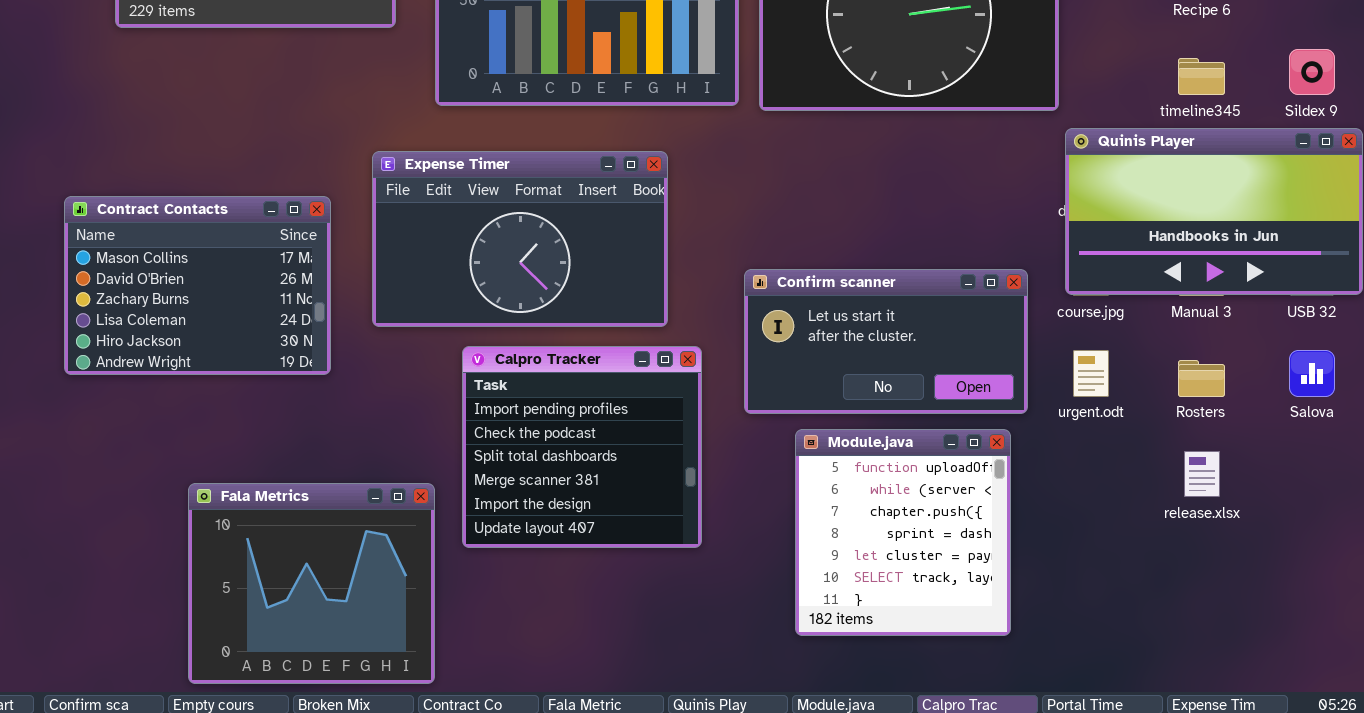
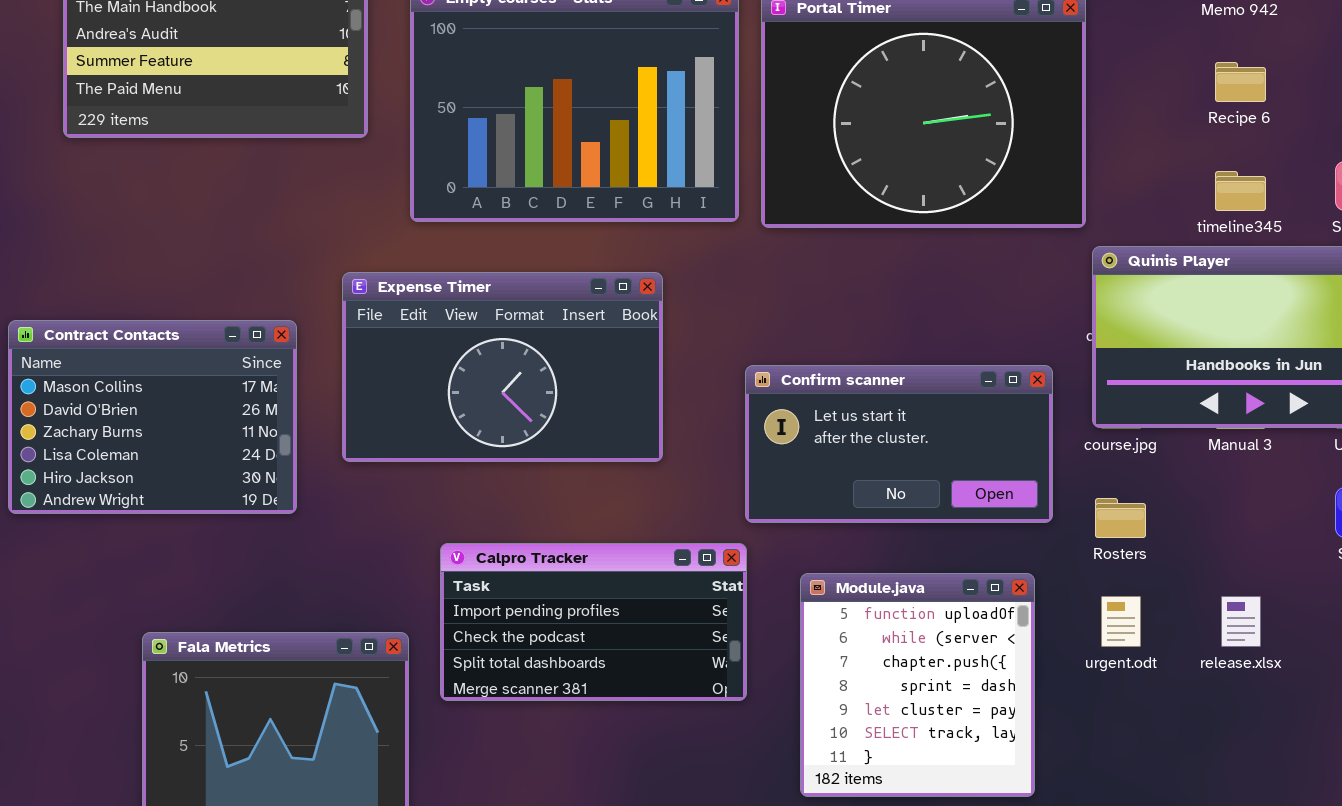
Confirm scanner: [744,269,1028,414] -> [745,365,1053,523], moved
Calpro Tracker: [462,346,702,548] -> [440,543,747,701], resized
urgent.odt: [1073,350,1109,397] -> [1101,596,1141,647], moved
Rosters: [1178,360,1225,397] -> [1095,498,1146,538], moved

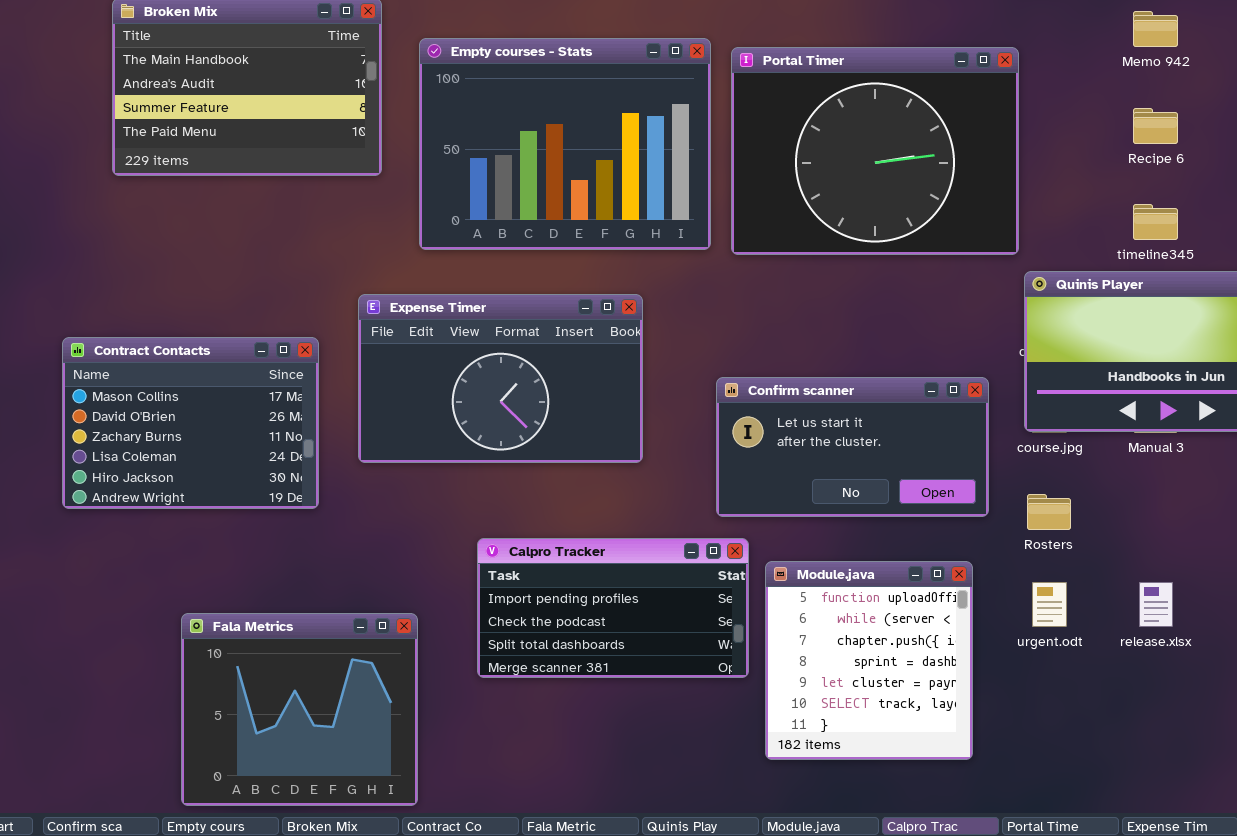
Calpro Tracker: [440,543,747,701] -> [477,538,749,678], moved

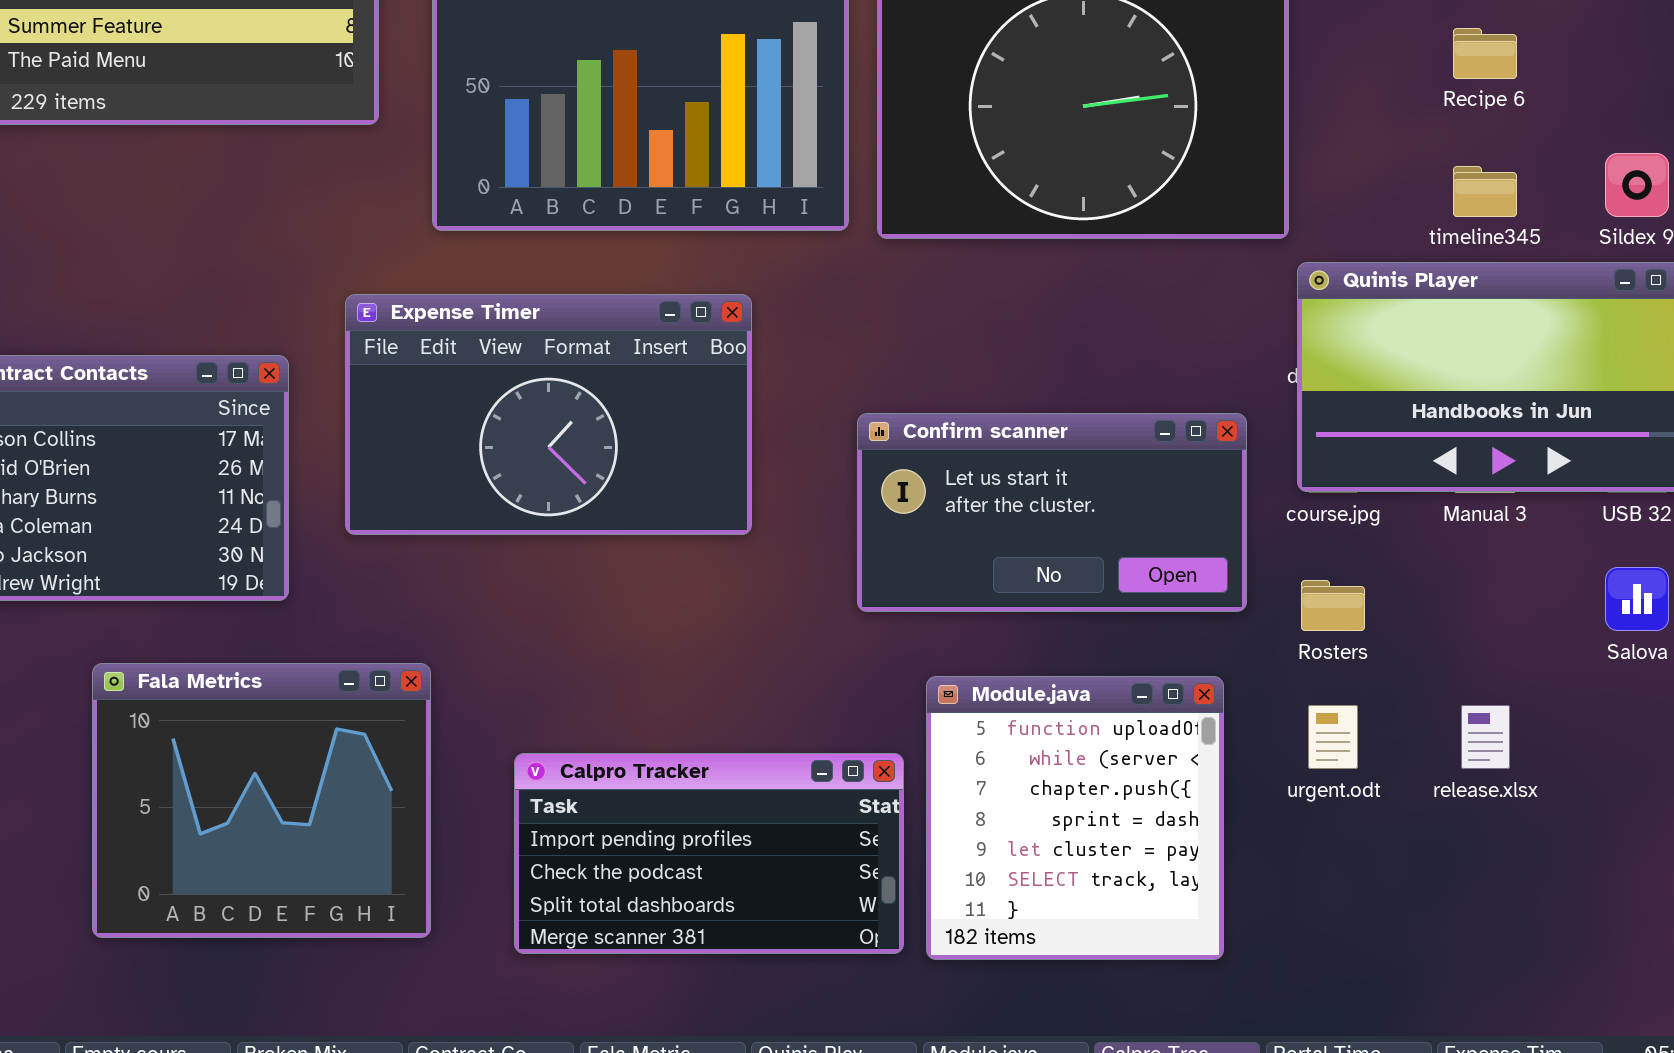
Calpro Tracker: [477,538,749,678] -> [514,753,904,954], moved
Fala Metrics: [181,613,418,806] -> [92,663,431,938], moved

